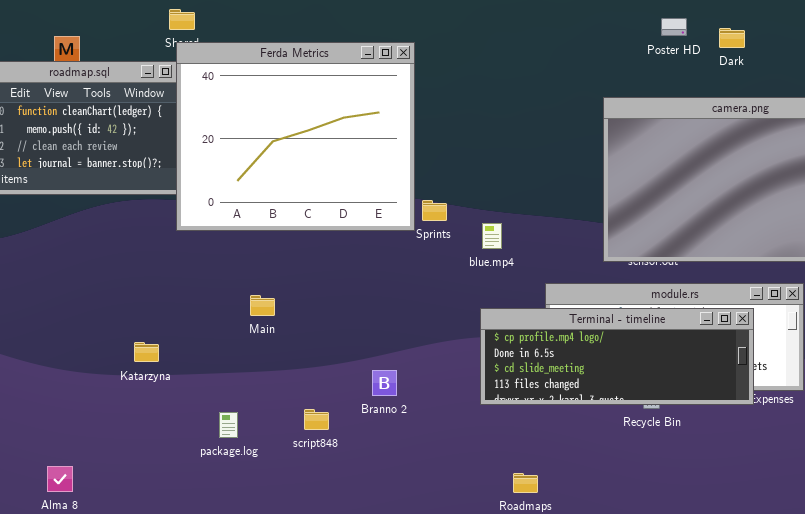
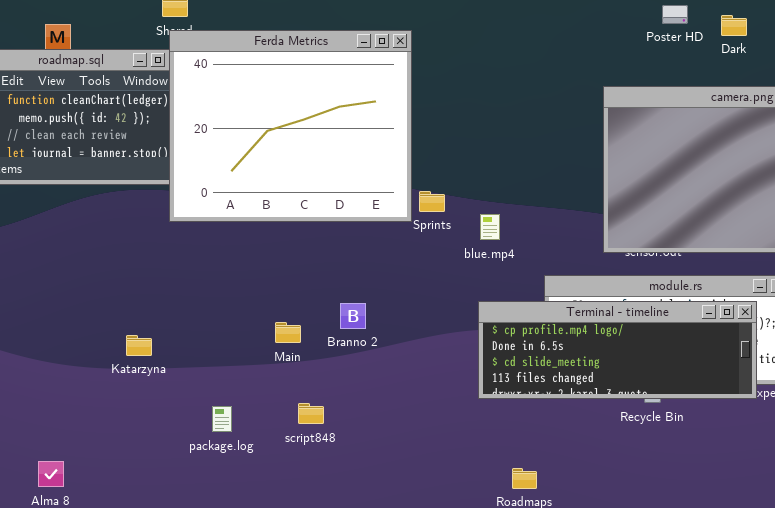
Main: [250,295,275,316] -> [275,322,301,343], moved
Branno 2: [372,370,397,396] -> [340,303,366,329], moved

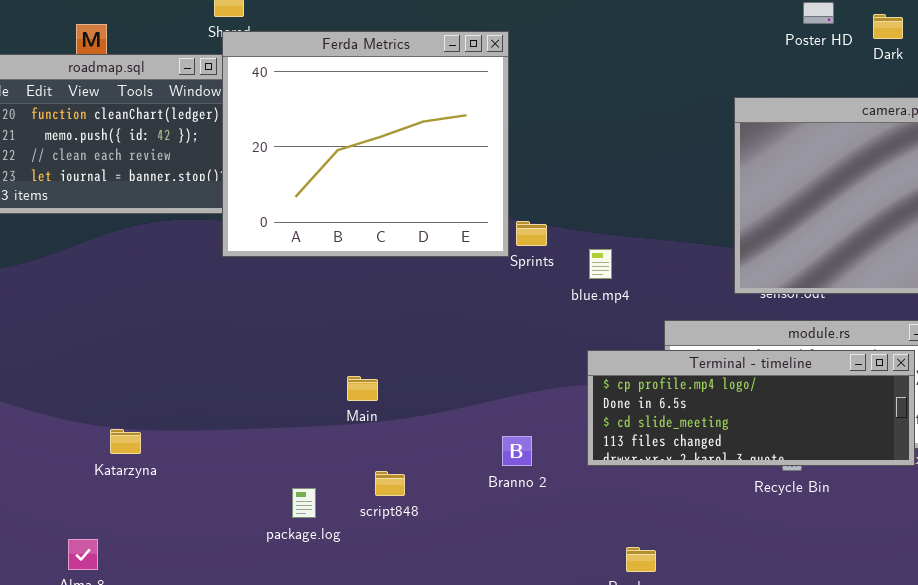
Branno 2: [340,303,366,329] -> [502,436,532,466], moved
Katarzyna: [126,335,152,356] -> [110,429,141,454], moved
package.log: [212,406,232,432] -> [292,488,316,518], moved

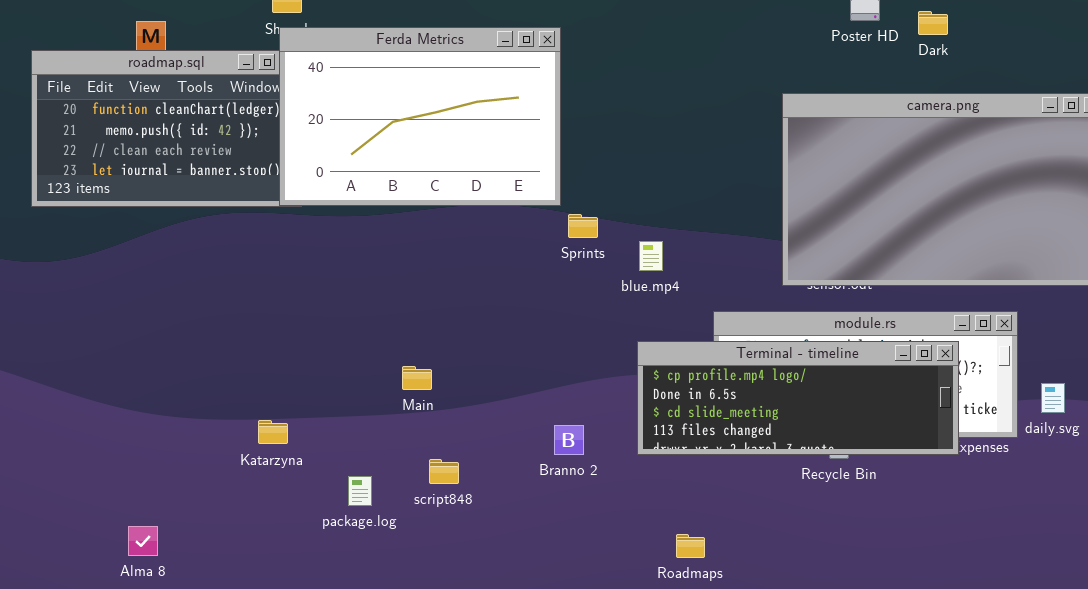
Ferda Metrics: [222,31,509,257] -> [279,27,561,206], resized
Katarzyna: [110,429,141,454] -> [258,420,288,444], moved

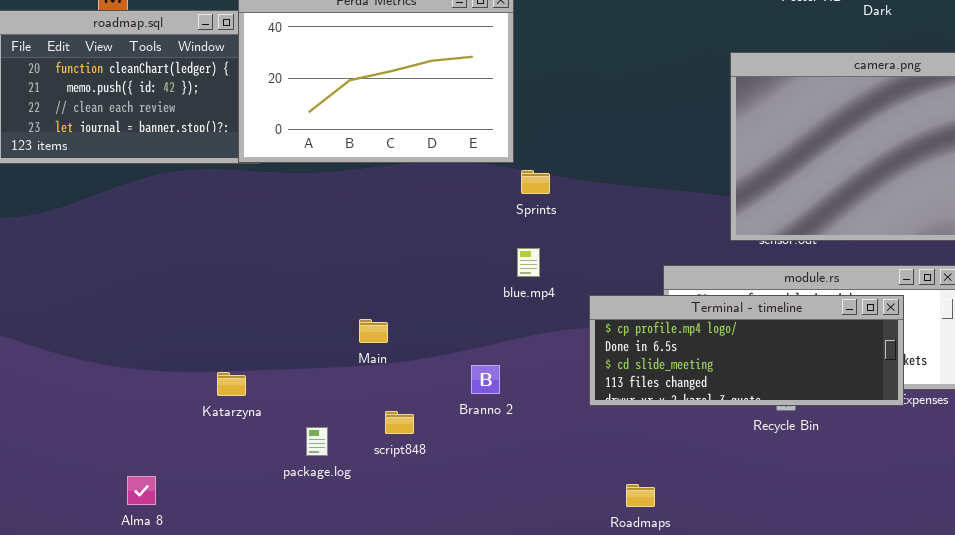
blue.mp4: [639,241,663,271] -> [517,248,540,277], moved
Branno 2: [554,425,584,455] -> [471,365,500,394], moved
Alma 8: [128,526,158,556] -> [127,476,156,505], moved

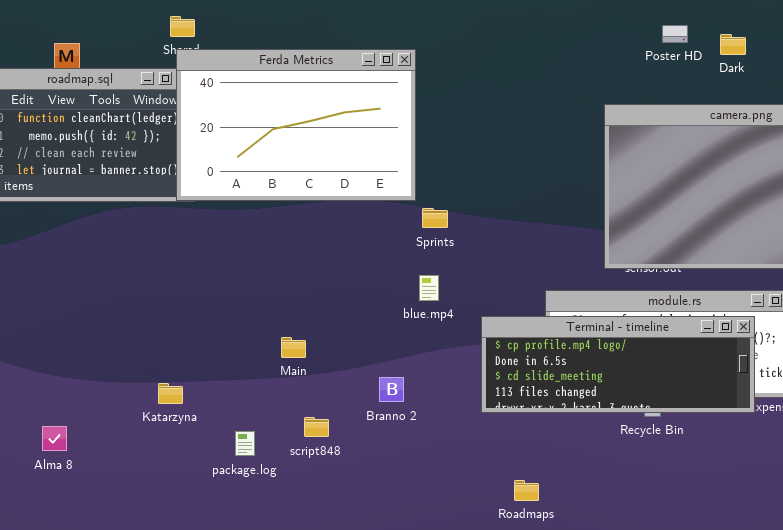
Alma 8: [127,476,156,505] -> [42,426,67,451], moved

